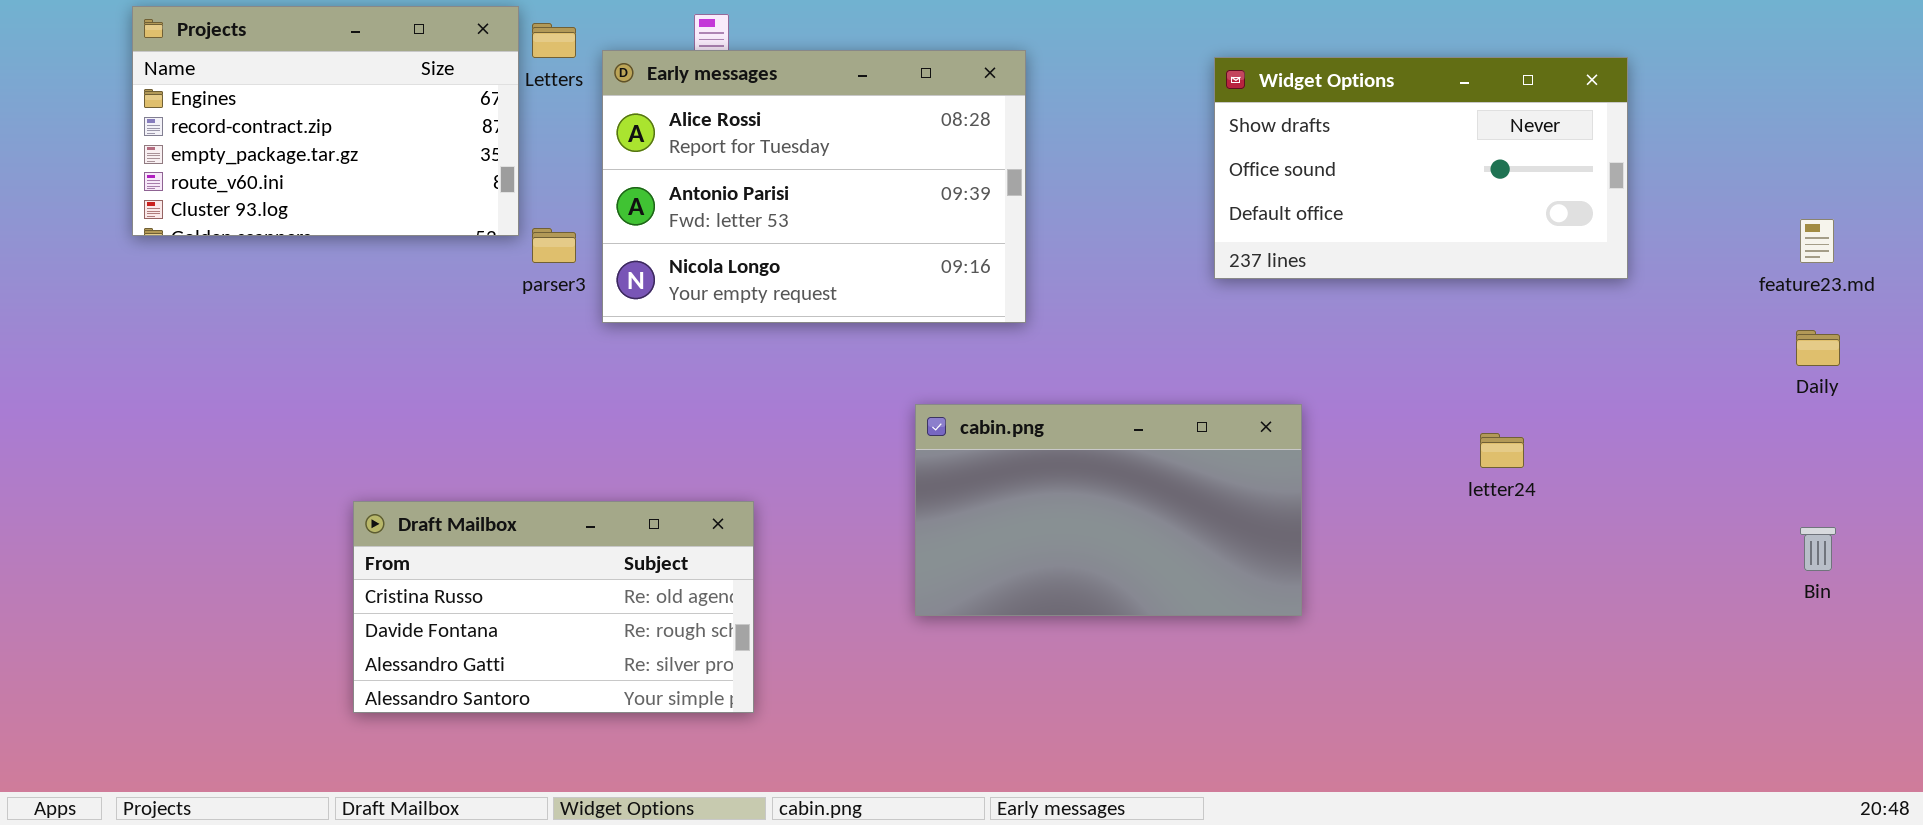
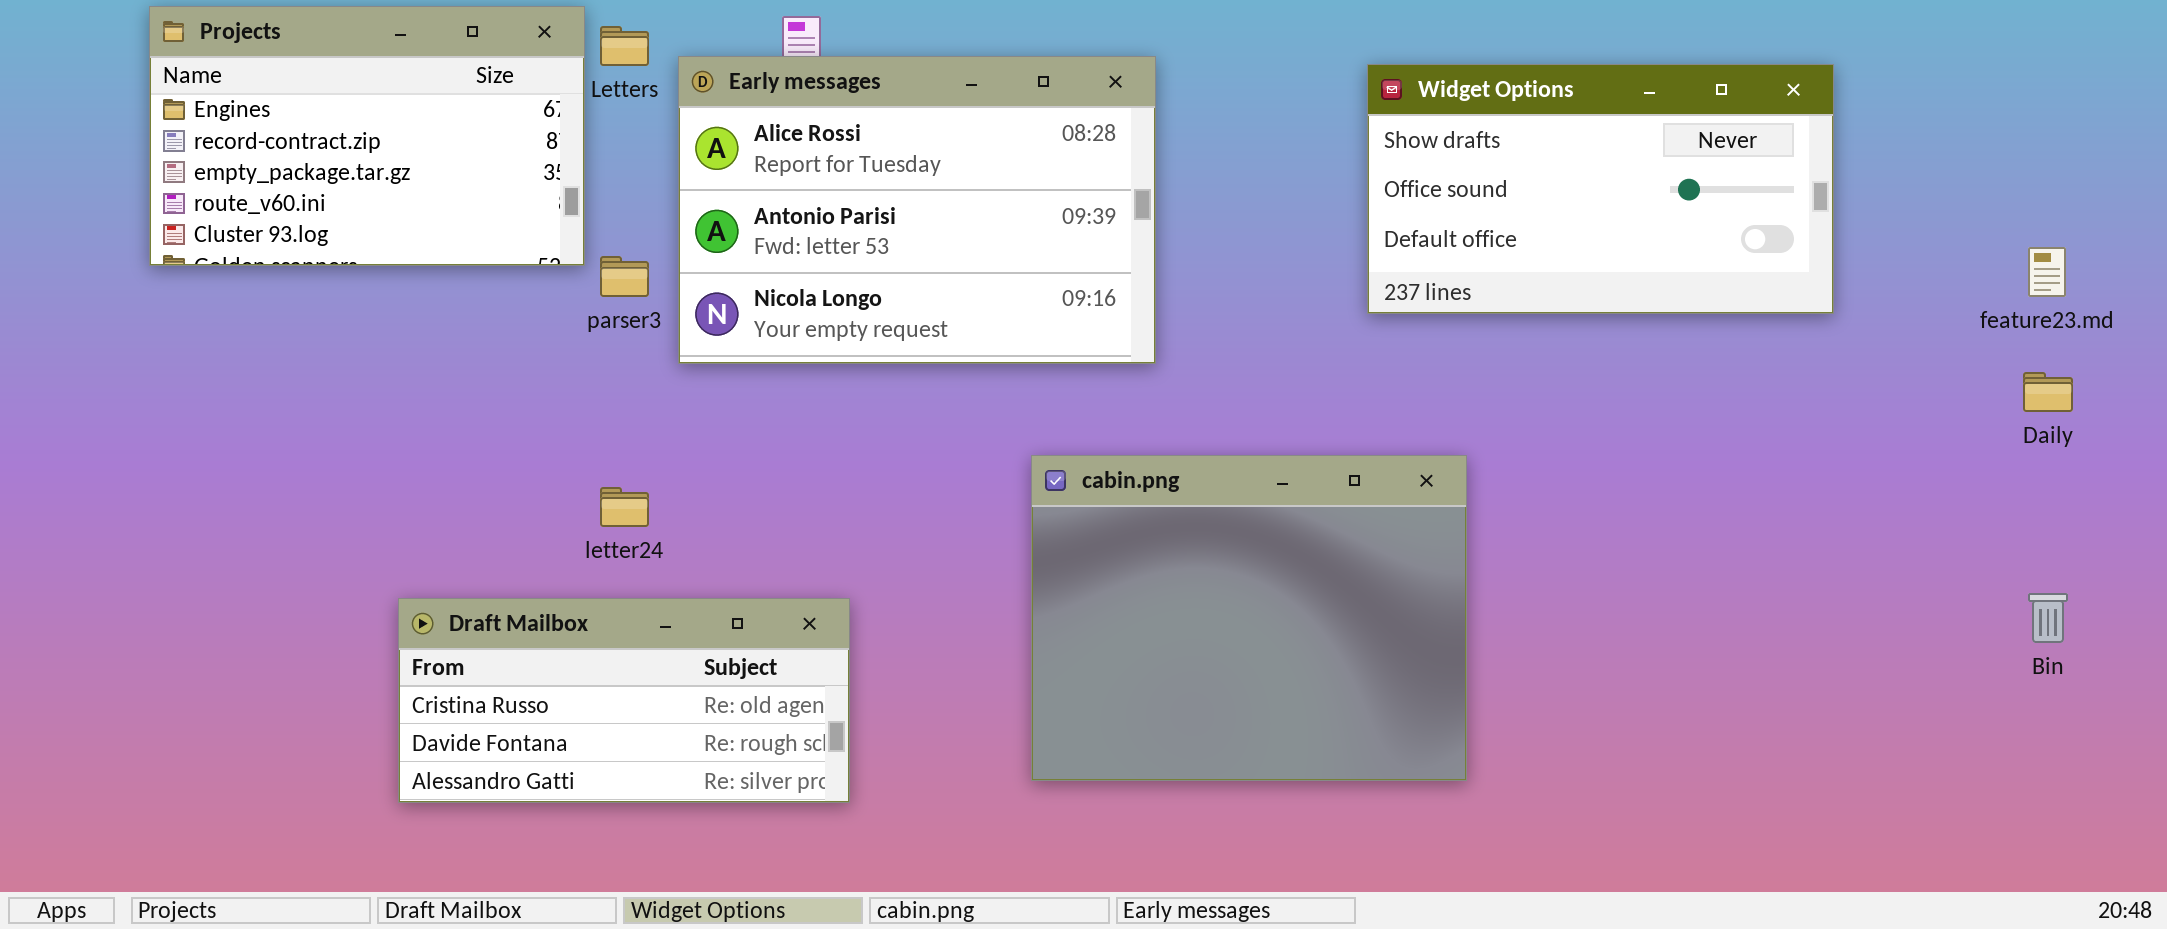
cabin.png: [915,404,1302,616] -> [1031,455,1467,781], resized
letter24: [1480,433,1524,468] -> [600,487,649,527], moved
Draft Mailbox: [353,501,754,713] -> [398,598,850,803], resized

